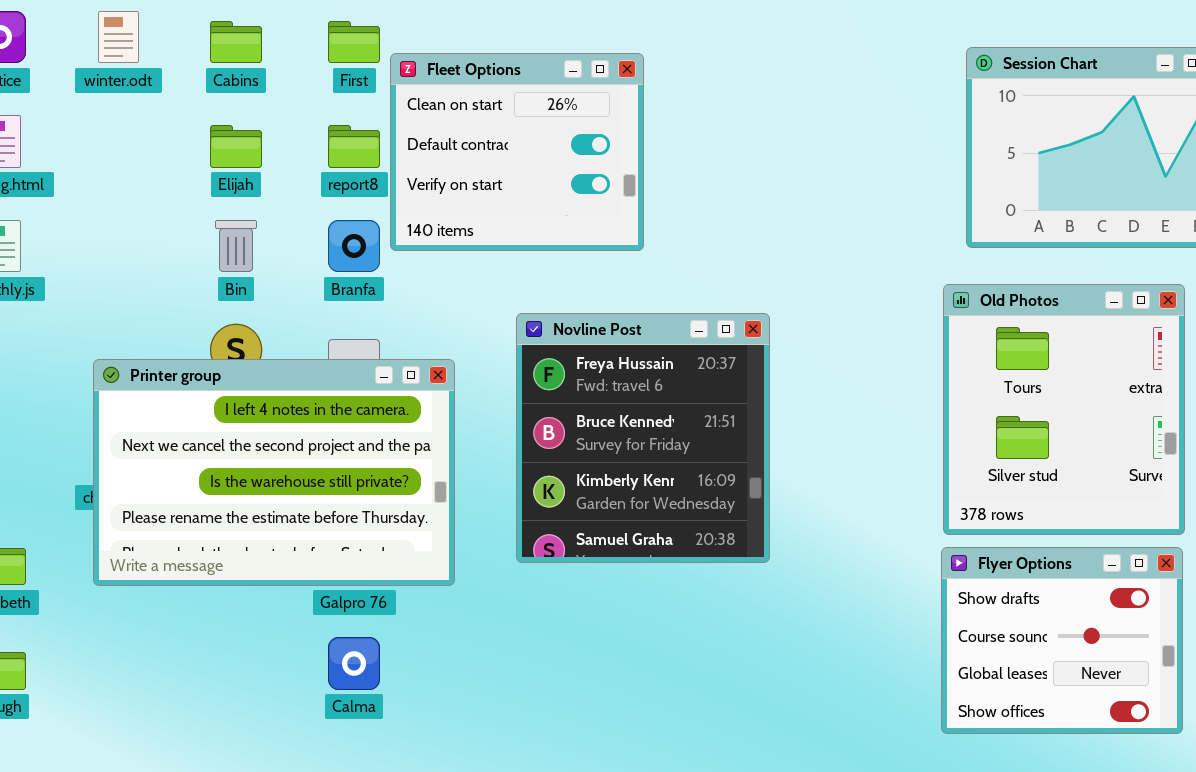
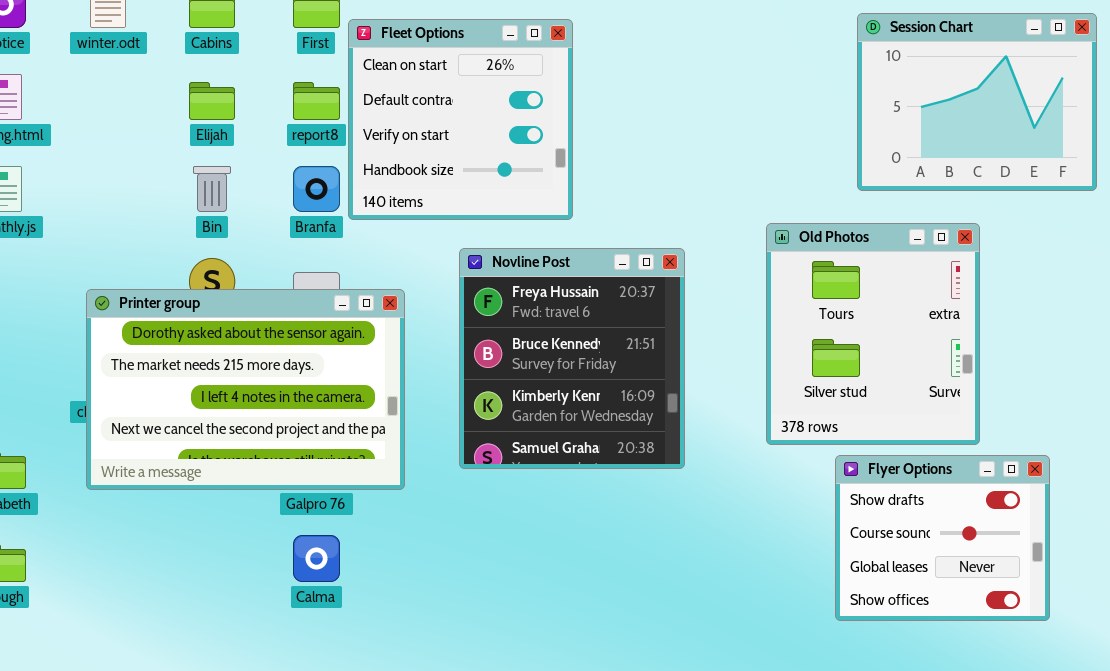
Fleet Options: [390,53,644,251] -> [348,19,573,220], resized
Old Photos: [943,284,1185,535] -> [766,223,980,445], moved
Printer group: [93,359,455,586] -> [86,289,405,490], scrolled up 2 rows

